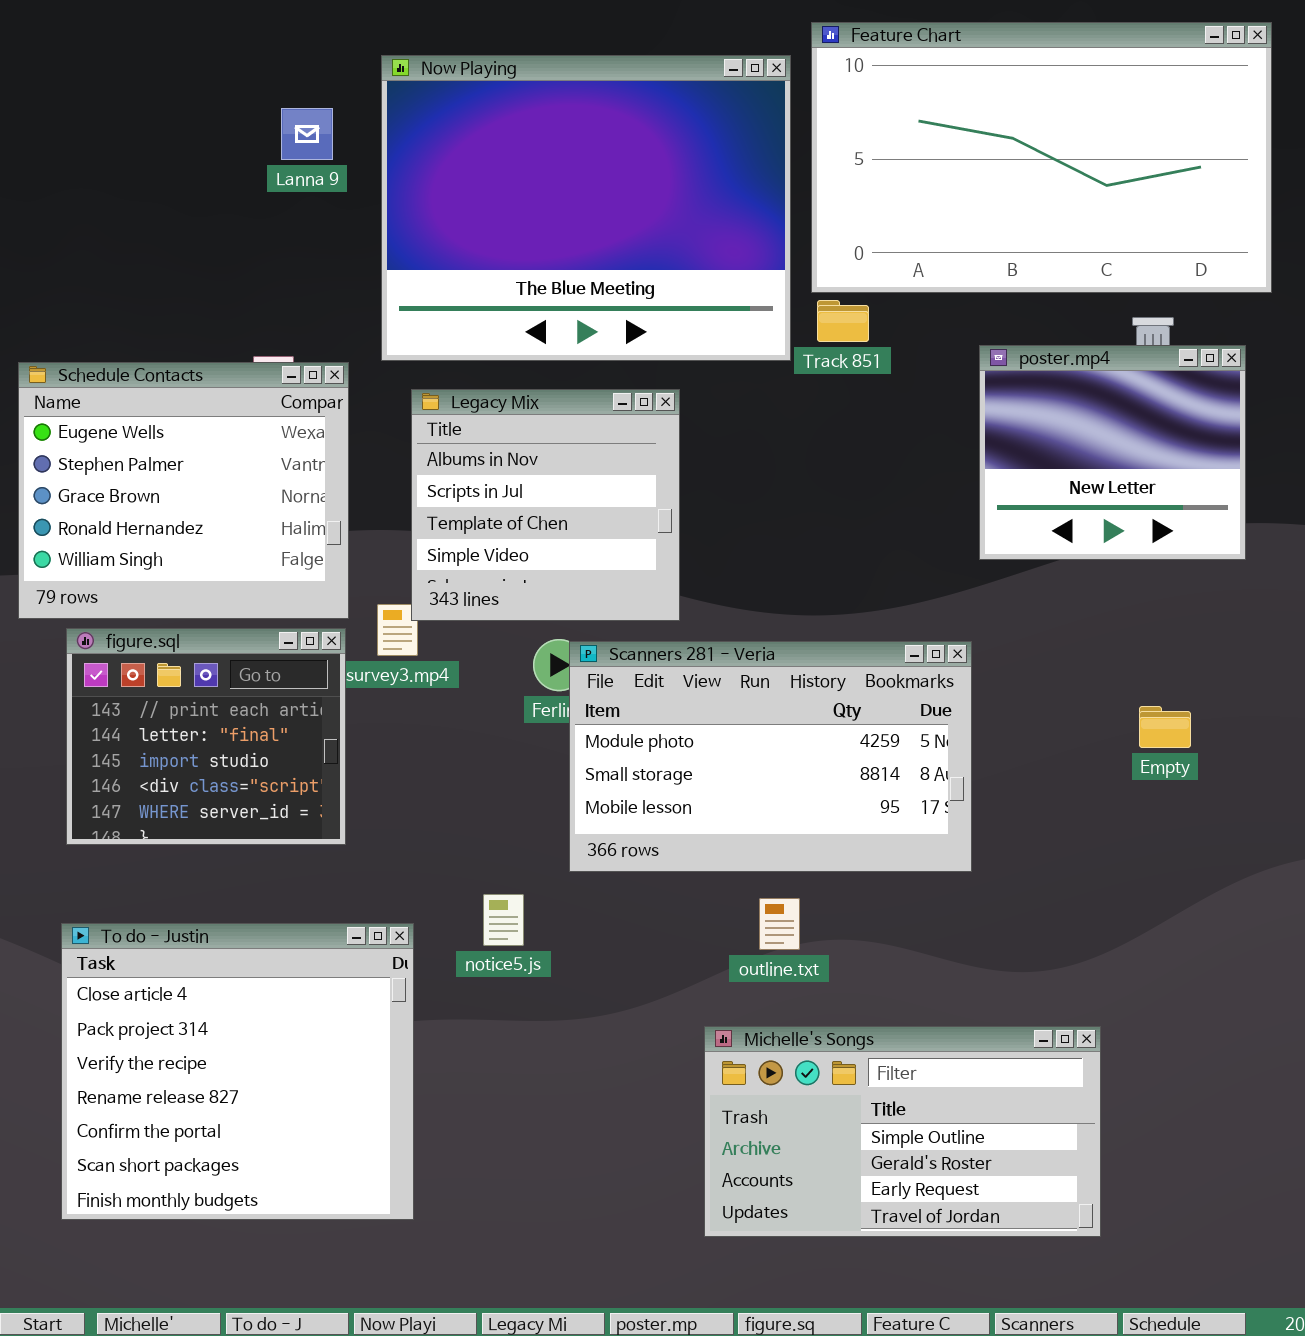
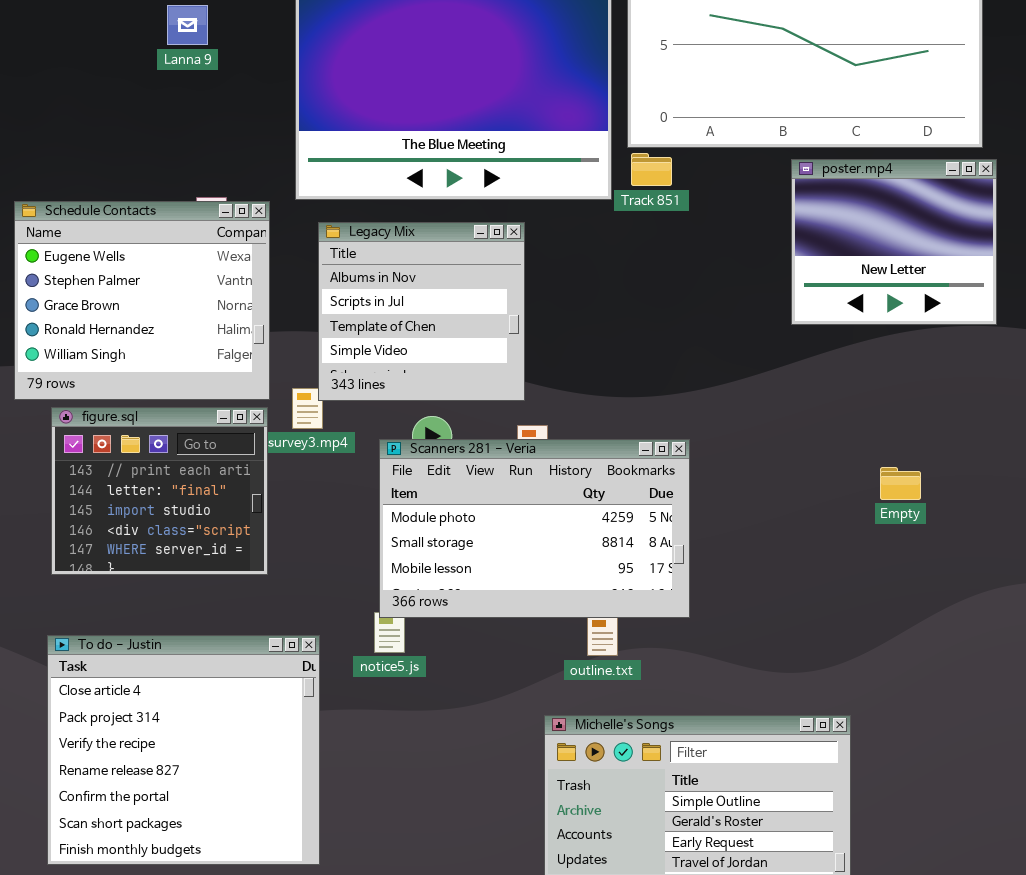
Lanna 9: [281,108,333,160] -> [167,5,208,45], moved
poster.mp4: [979,345,1246,560] -> [791,159,997,325], moved
Scanners 281 - Veria: [569,641,972,872] -> [379,439,690,618], moved

